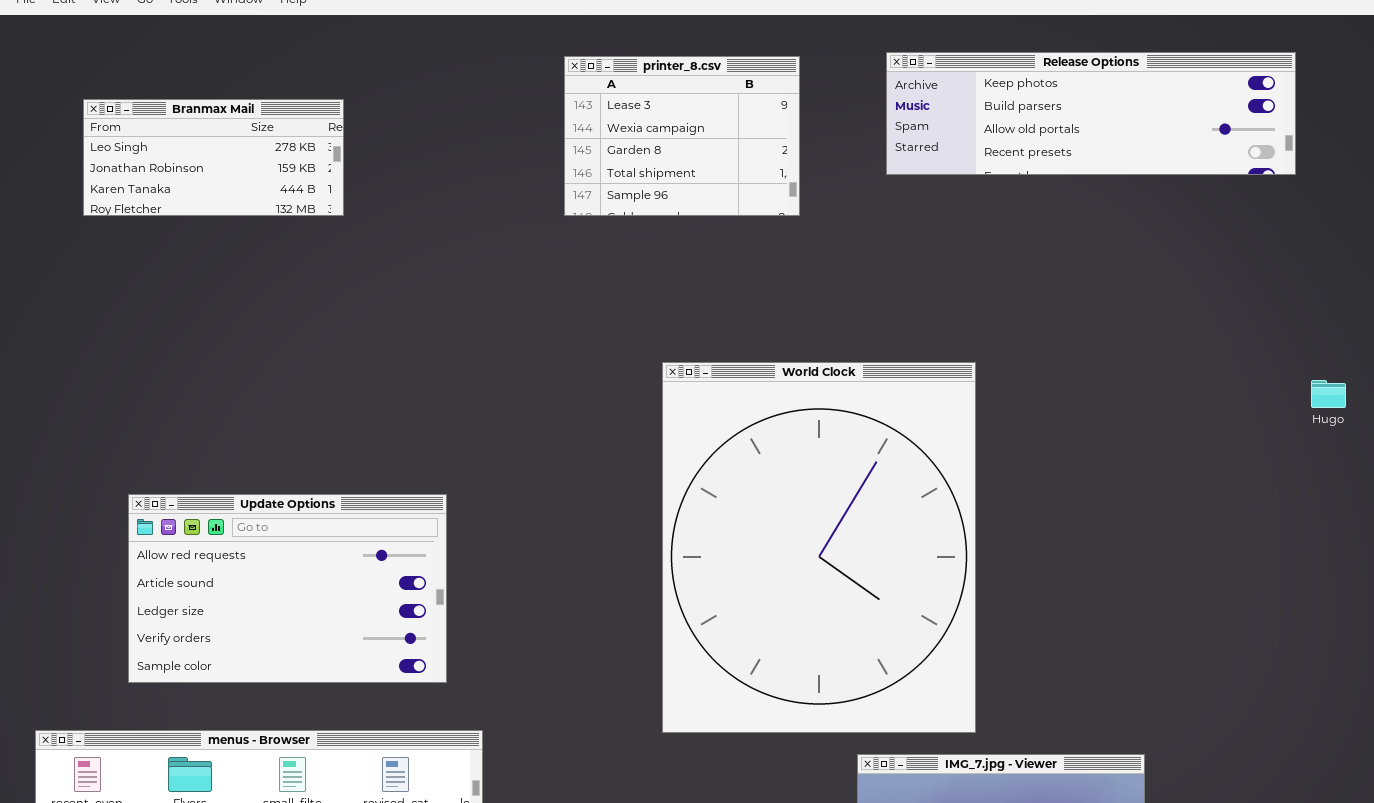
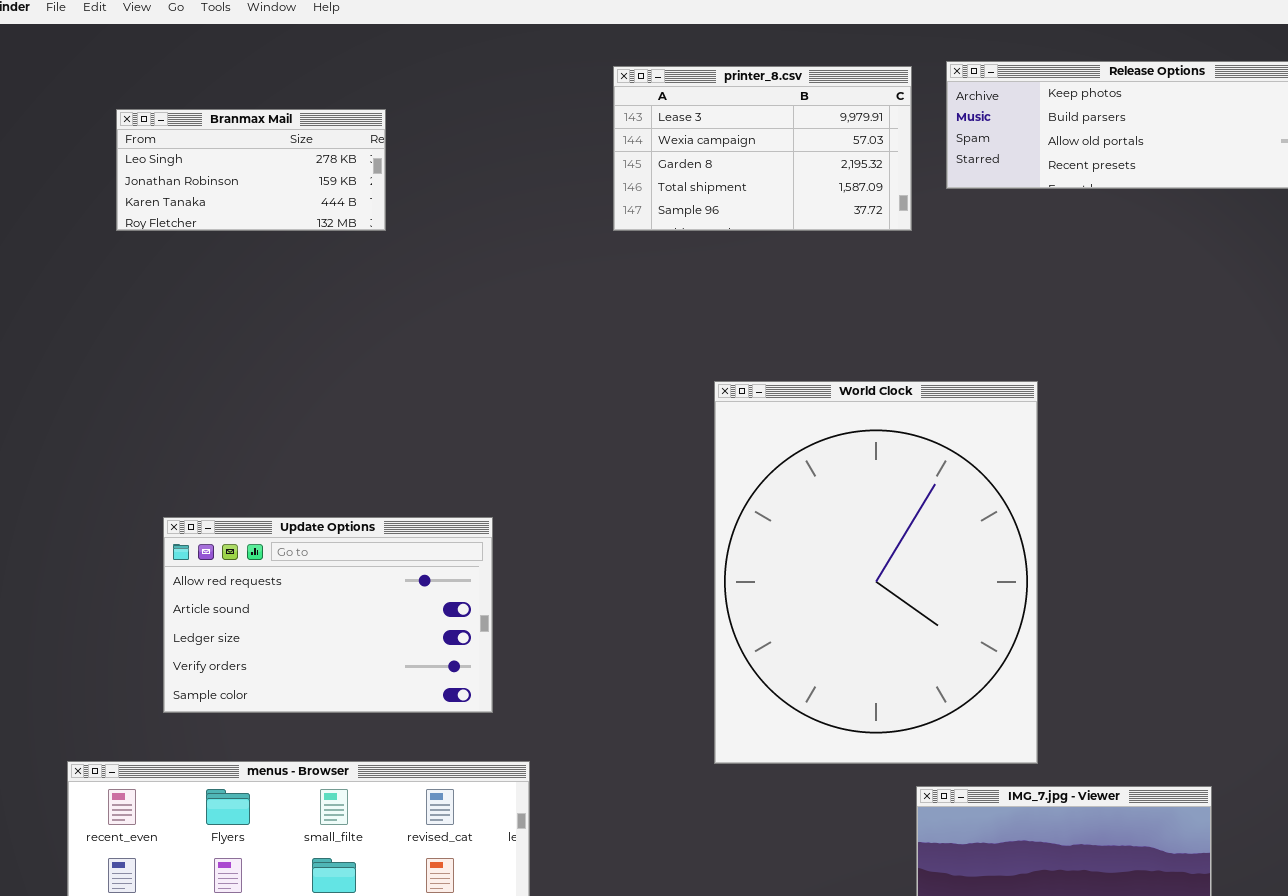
printer_8.csv: [564,56,800,216] -> [613,66,912,231], resized

